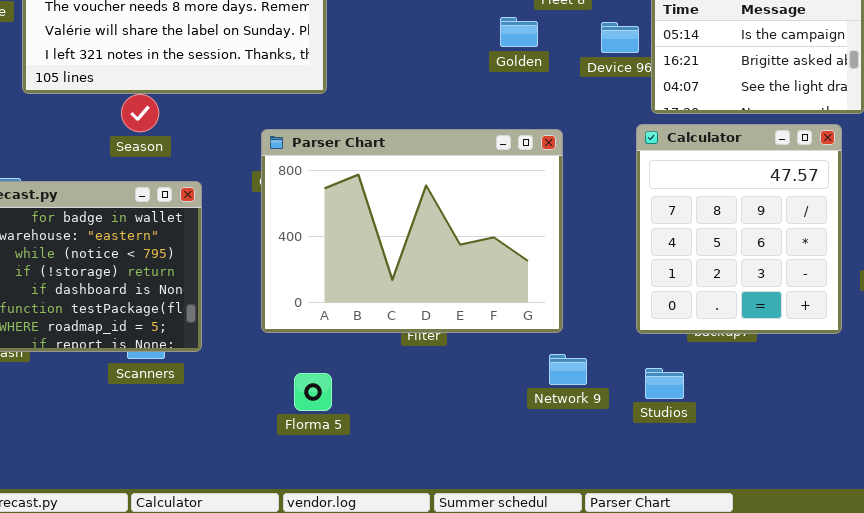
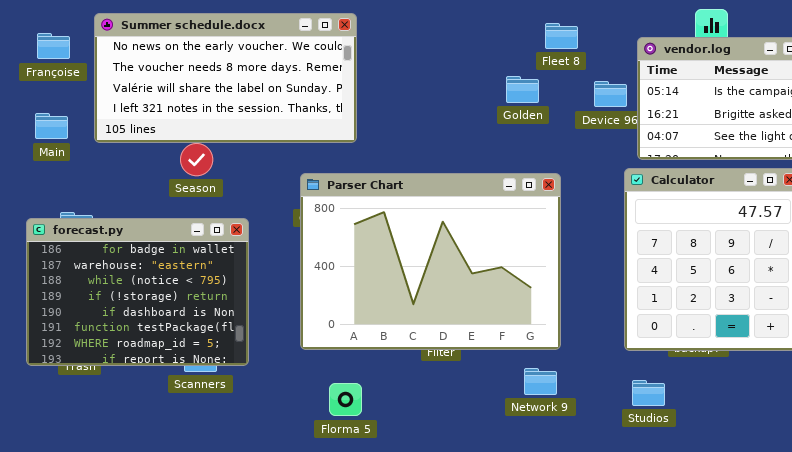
Network 9: [549,354,587,385] -> [524,368,557,395], moved

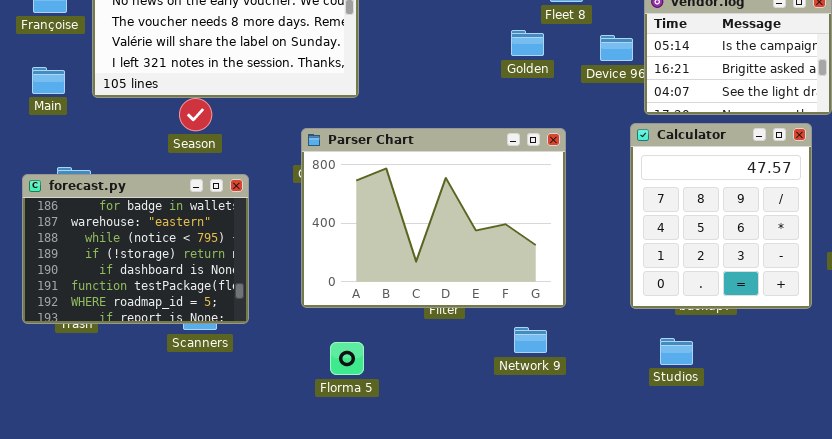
Network 9: [524,368,557,395] -> [514,327,547,353], moved
Studios: [632,380,665,406] -> [660,338,693,365], moved

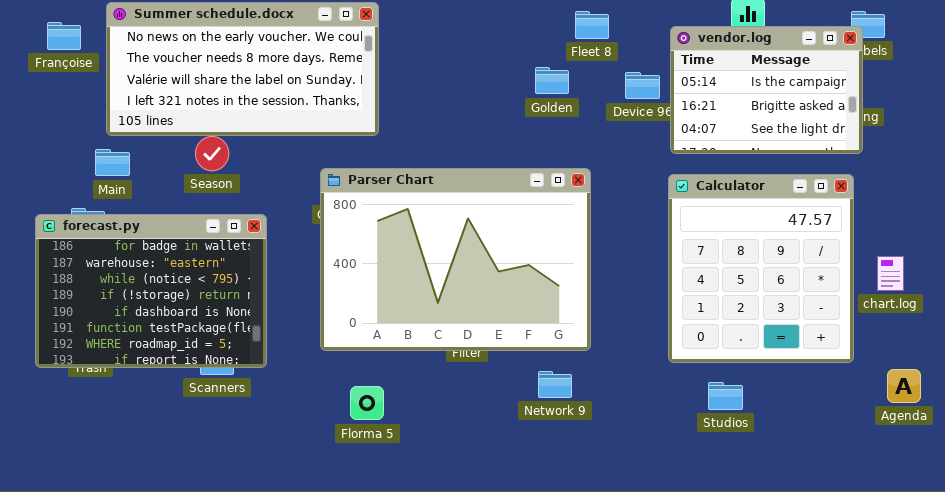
Main: [32,67,65,94] -> [95,149,130,176], moved
Calculator: [630,123,812,309] -> [668,174,854,363], moved
Studios: [660,338,693,365] -> [708,382,743,410], moved

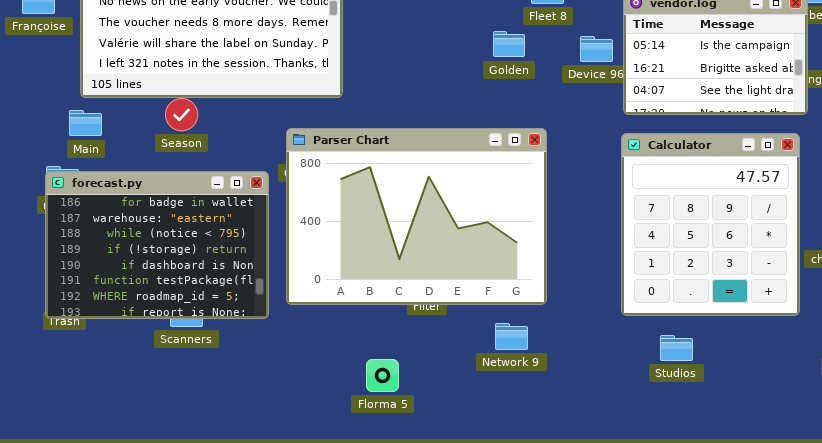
forecast.py: [35,214,267,368] -> [45,171,269,319], moved
Florma 5: [350,386,384,420] -> [366,359,399,392], moved

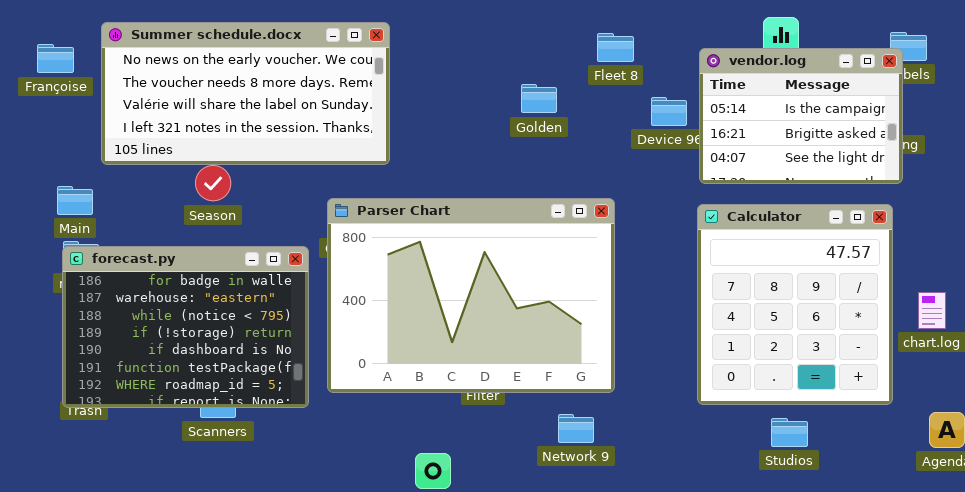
Golden: [493,31,525,57] -> [521,84,557,113], moved
Main: [69,110,102,136] -> [57,186,93,215], moved
Studios: [660,335,693,361] -> [771,418,808,447], moved

